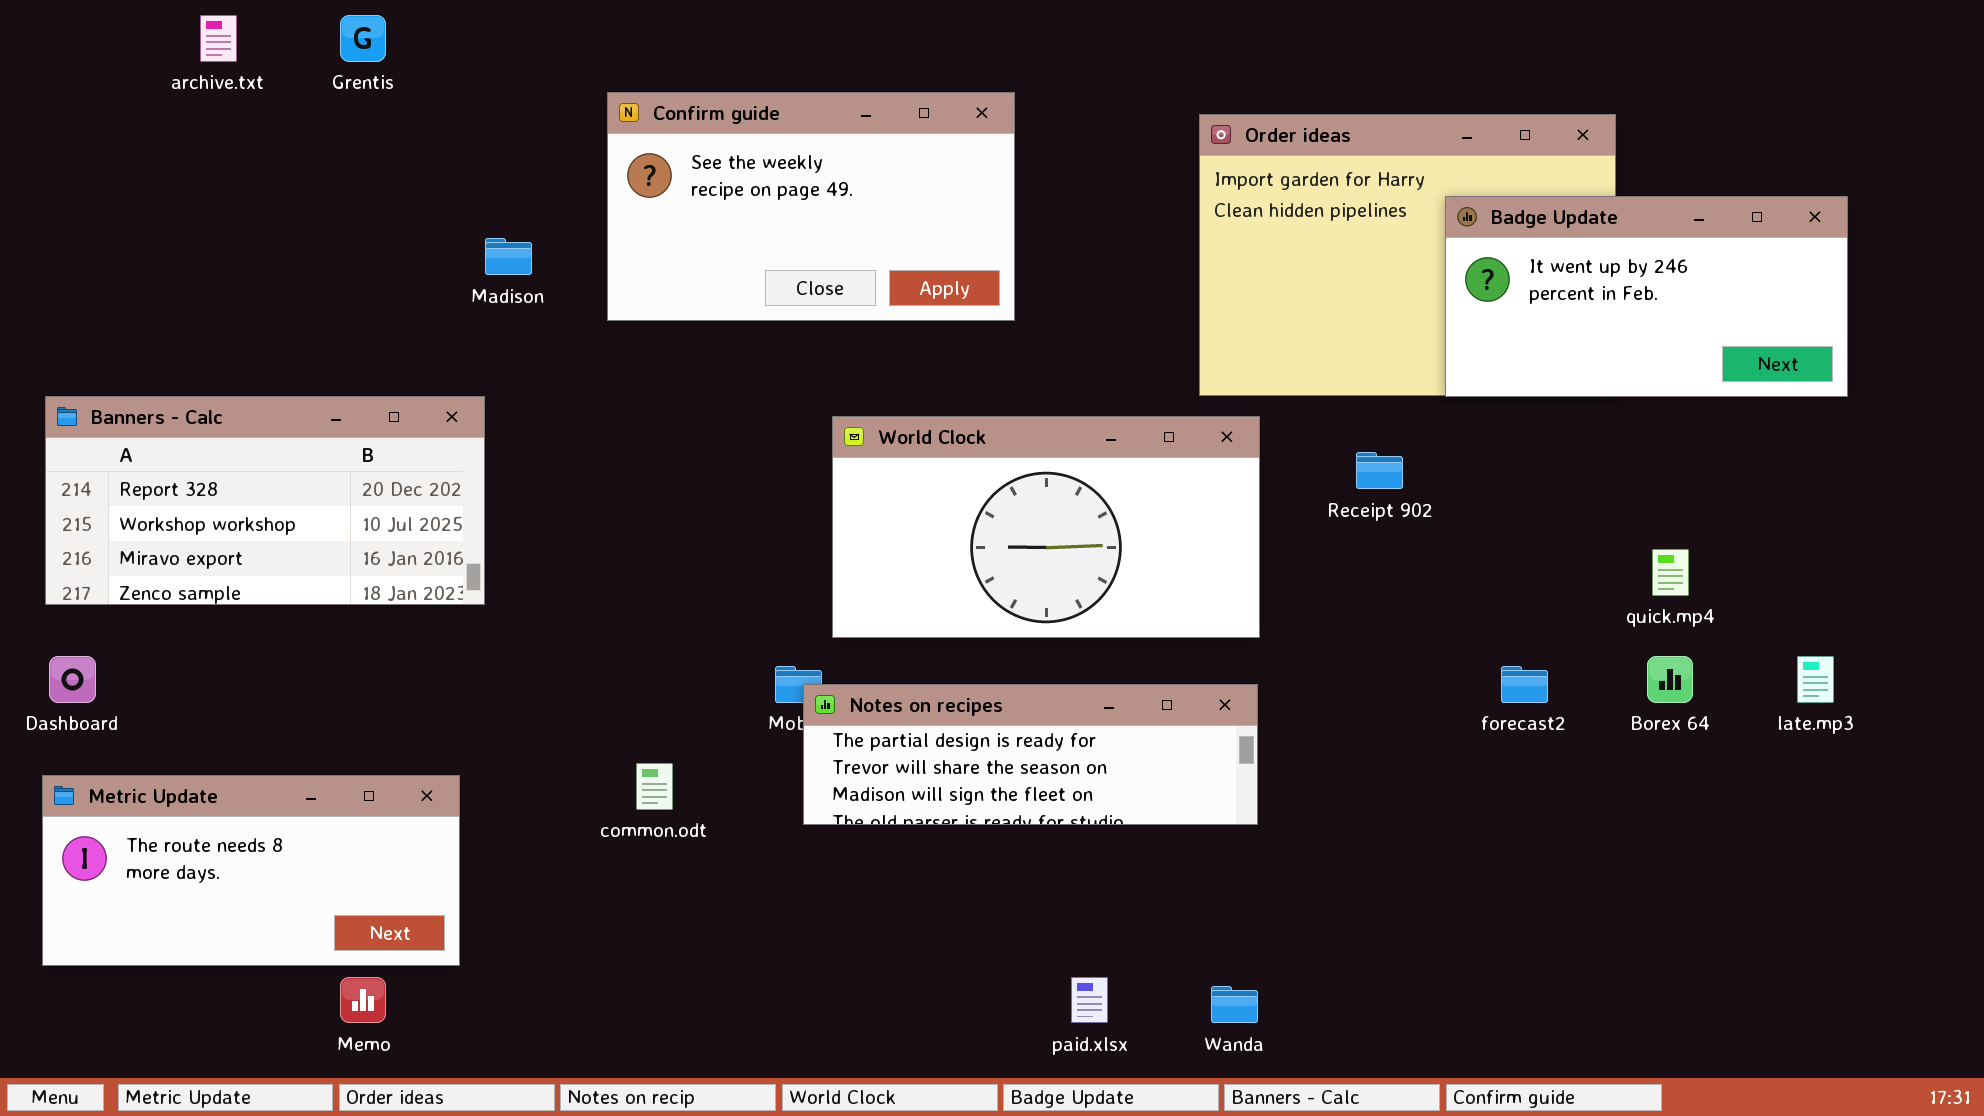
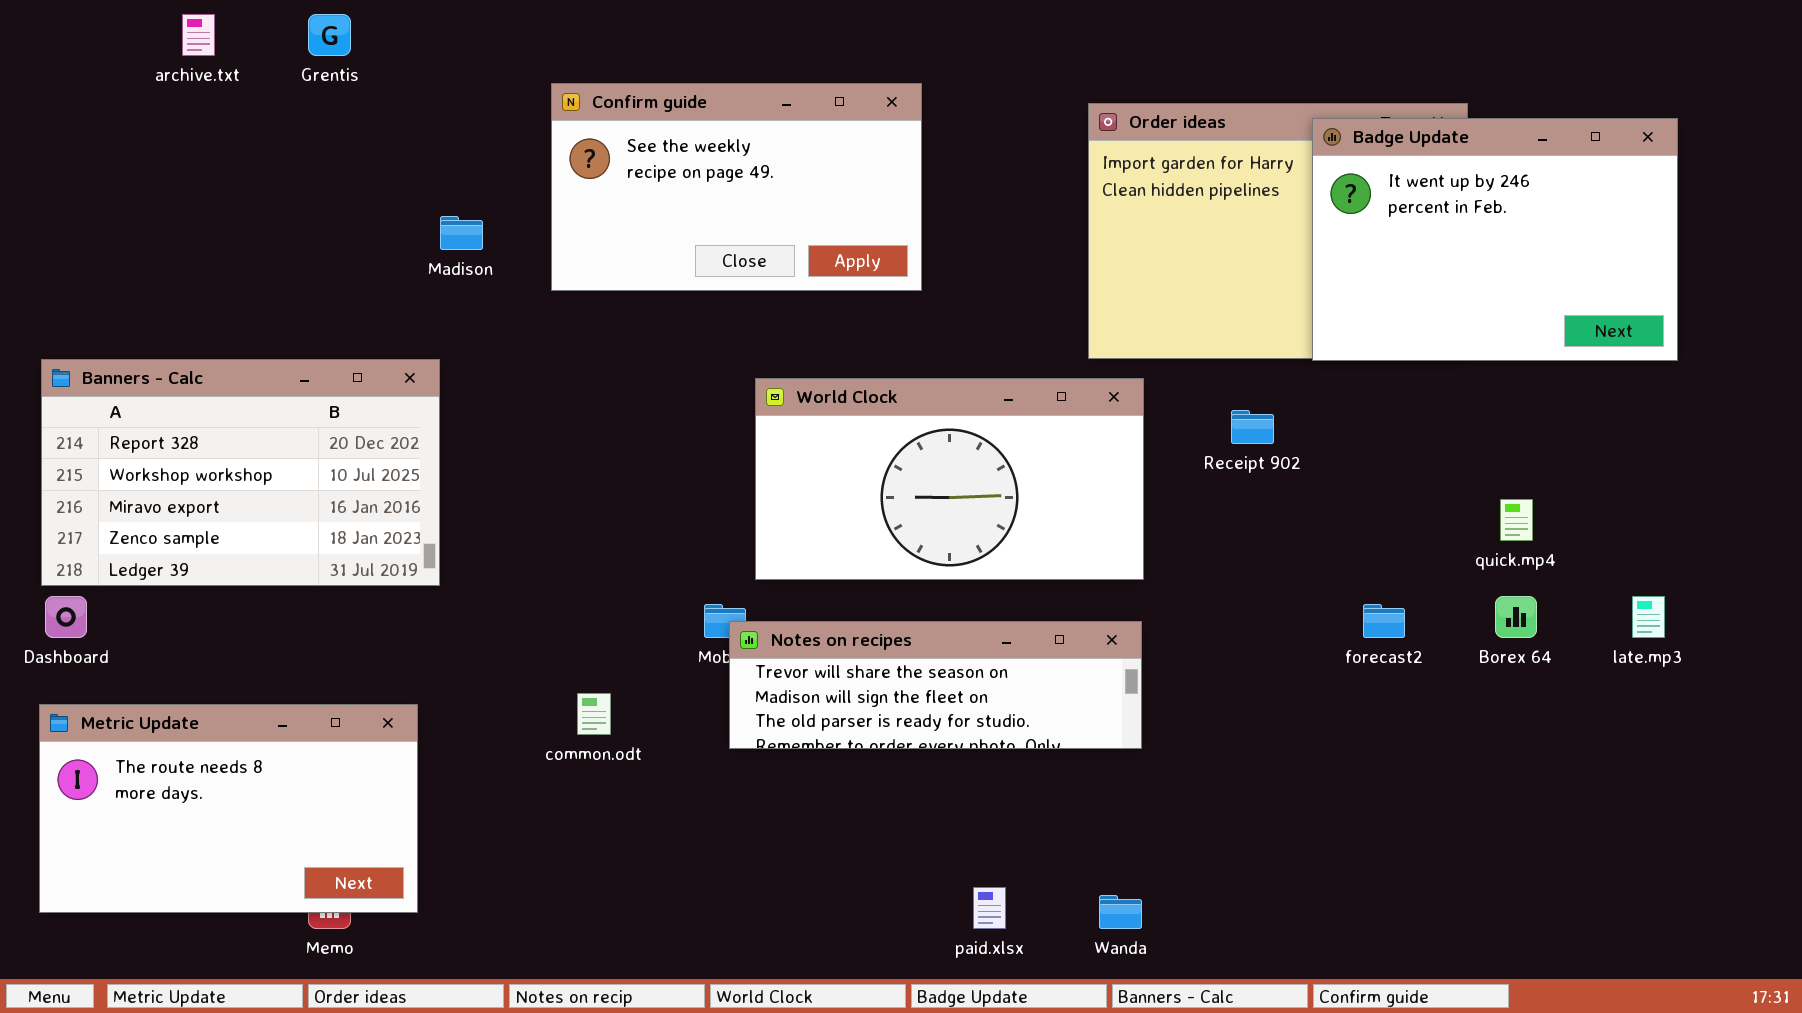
Badge Update: [1445,196,1848,397] -> [1312,118,1678,361], resized
Banners - Calc: [45,396,485,605] -> [41,359,440,586], resized
Notes on recipes: [803,684,1258,825] -> [729,621,1142,749], scrolled down 1 row
Metric Update: [42,775,460,966] -> [39,704,418,913], resized

